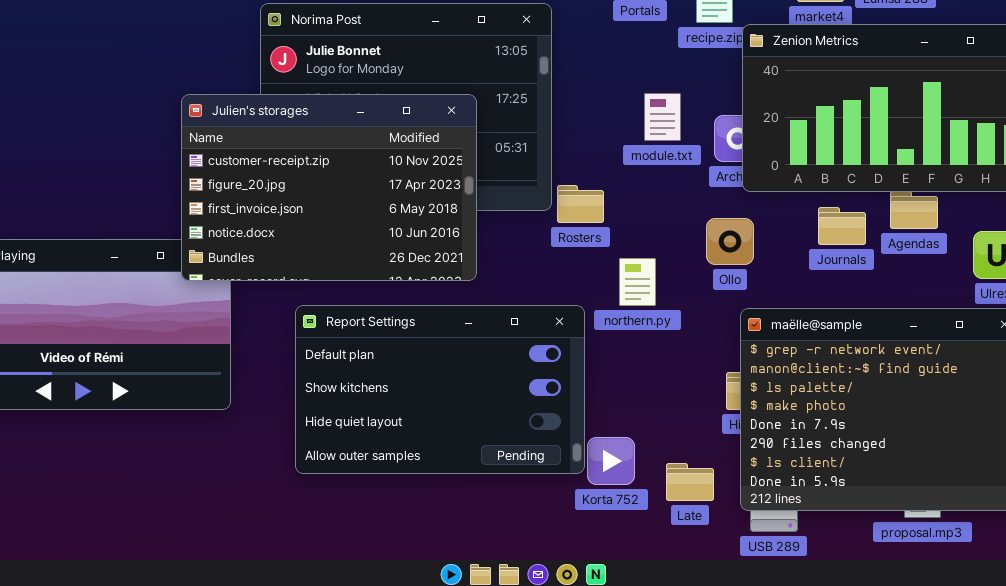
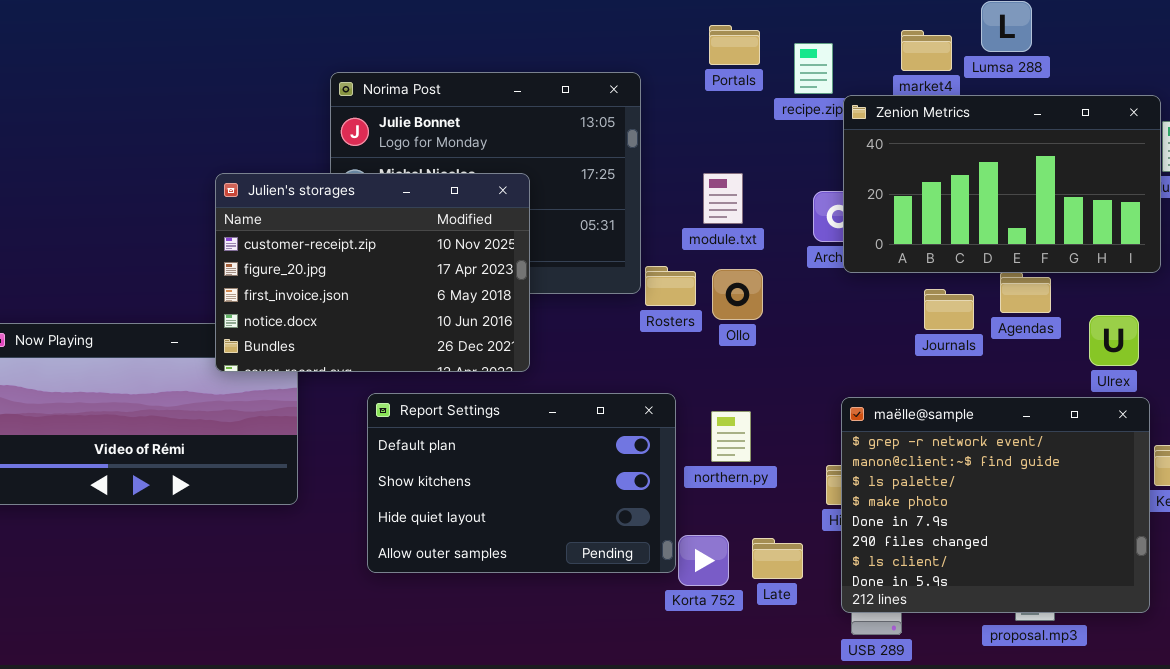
module.txt: [644,93,681,141] -> [703,173,743,224], moved
Julien's storages: [181,94,477,281] -> [215,173,530,372], moved
Ollo: [706,218,754,265] -> [712,269,763,320], moved
northern.py: [619,258,656,306] -> [711,411,751,462], moved
Late: [666,463,714,501] -> [752,538,803,579], moved

